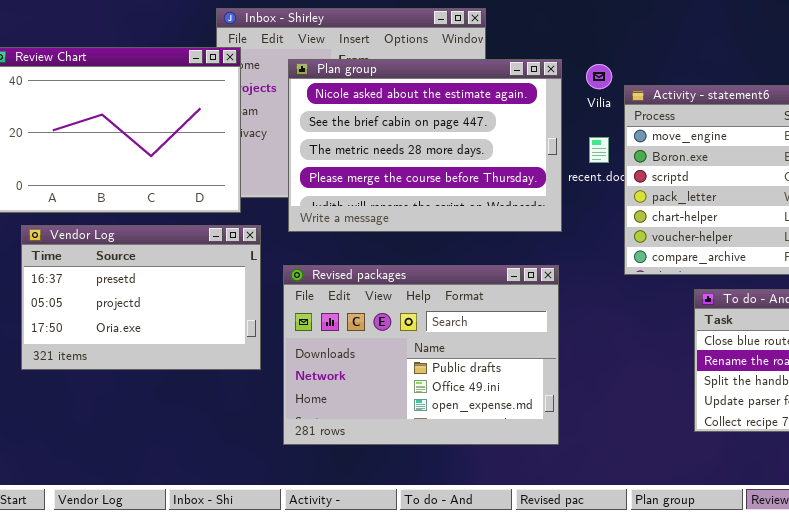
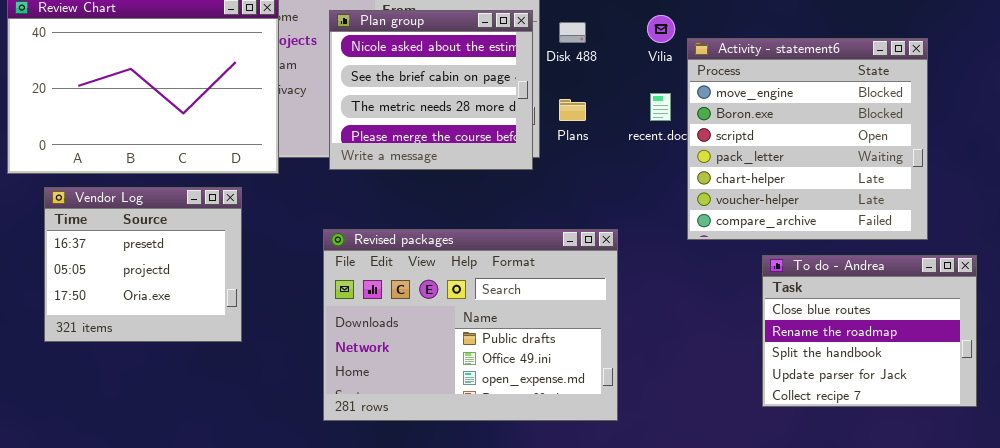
Plan group: [288,59,562,232] -> [329,10,533,170], resized
Vendor Log: [21,225,261,370] -> [44,187,242,342], resized

